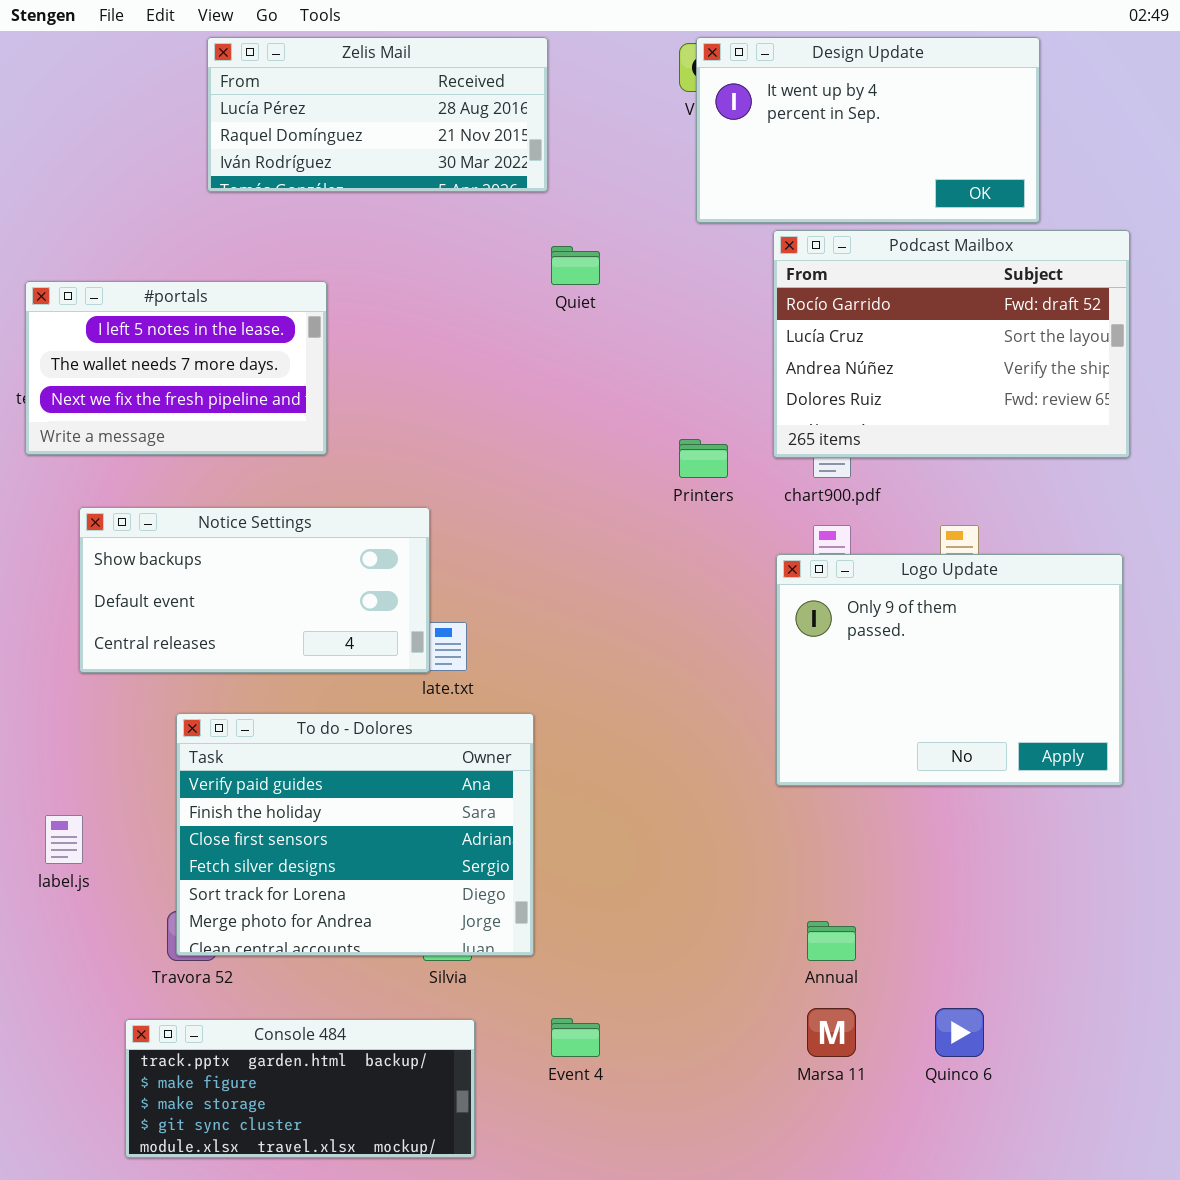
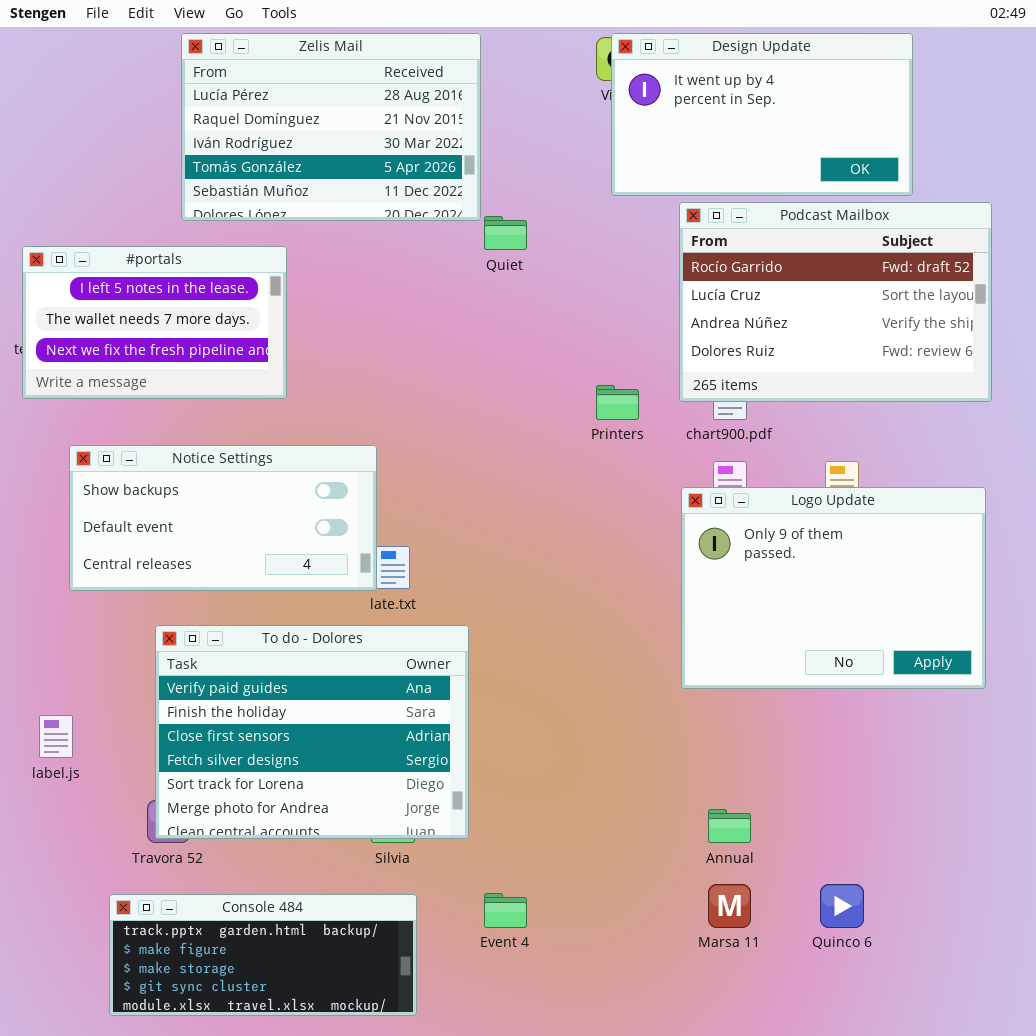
Zelis Mail: [207,37,548,192] -> [181,33,481,221], resized

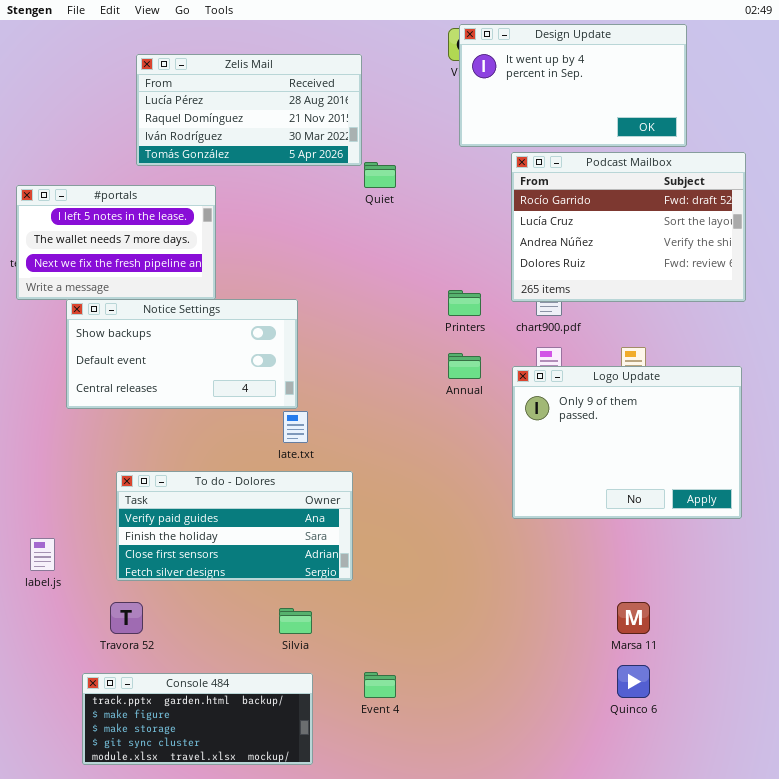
Zelis Mail: [181,33,481,221] -> [136,54,362,166], resized
Notice Settings: [69,445,377,591] -> [66,299,298,409], moved
To do - Dolores: [155,625,469,839] -> [116,471,353,581], resized
Annual: [708,809,751,843] -> [448,353,481,379], moved
Marsa 11: [708,884,751,928] -> [617,602,650,634], moved

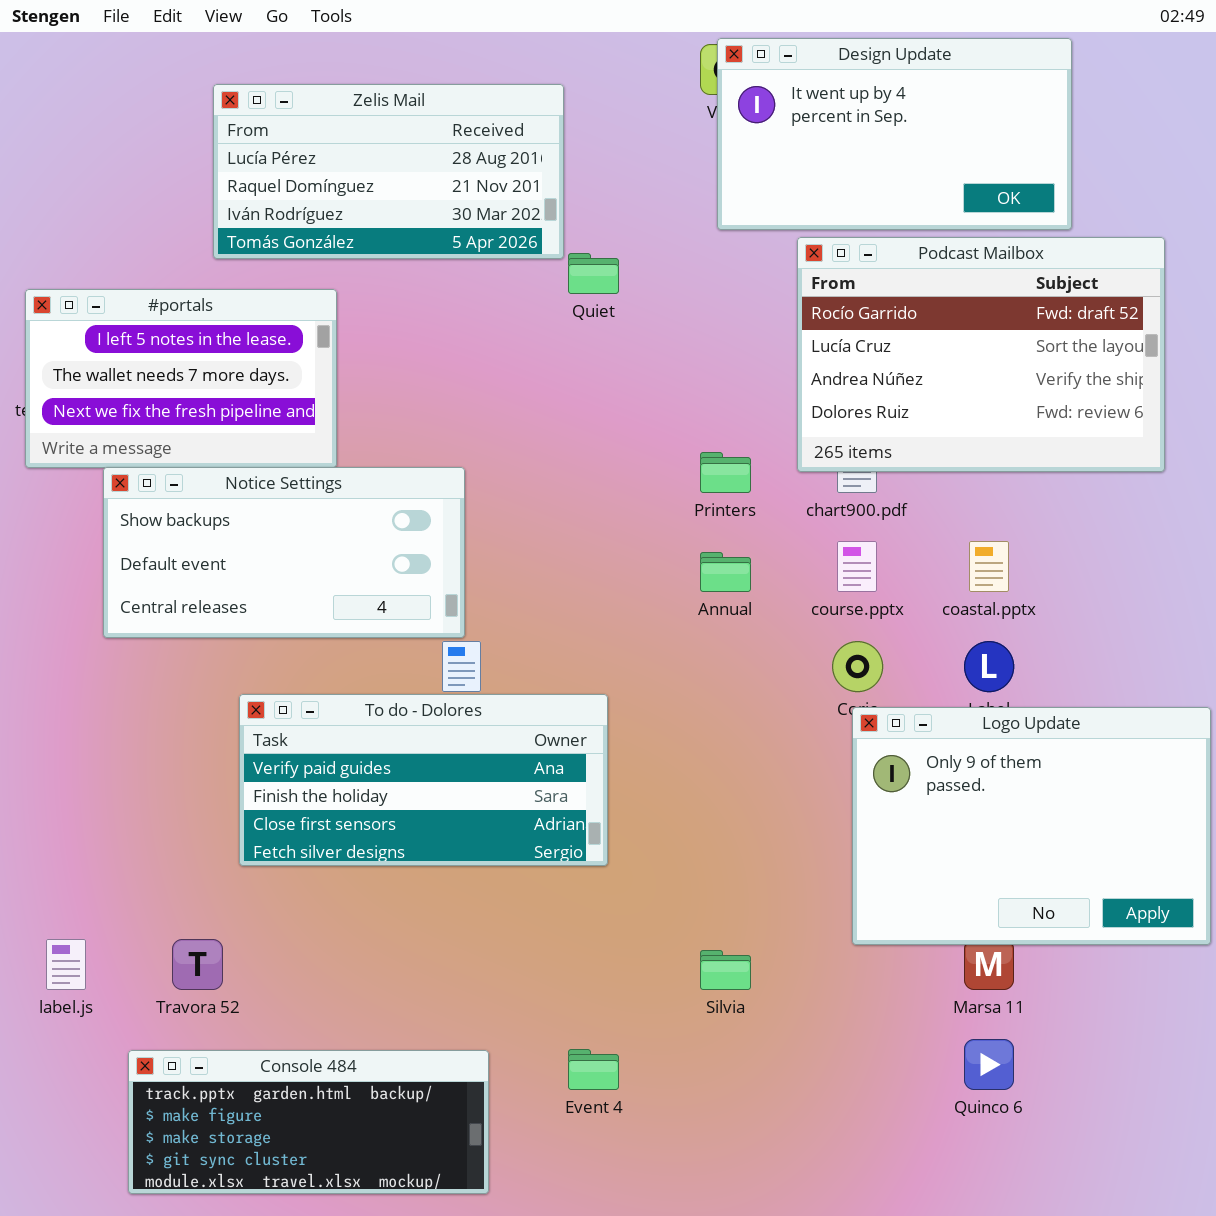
Logo Update: [512,366,742,519] -> [852,707,1211,945], moved
To do - Dolores: [116,471,353,581] -> [239,694,608,866], moved
label.js: [30,538,55,571] -> [46,939,86,990], moved
Silvia: [279,608,312,634] -> [700,950,751,990], moved

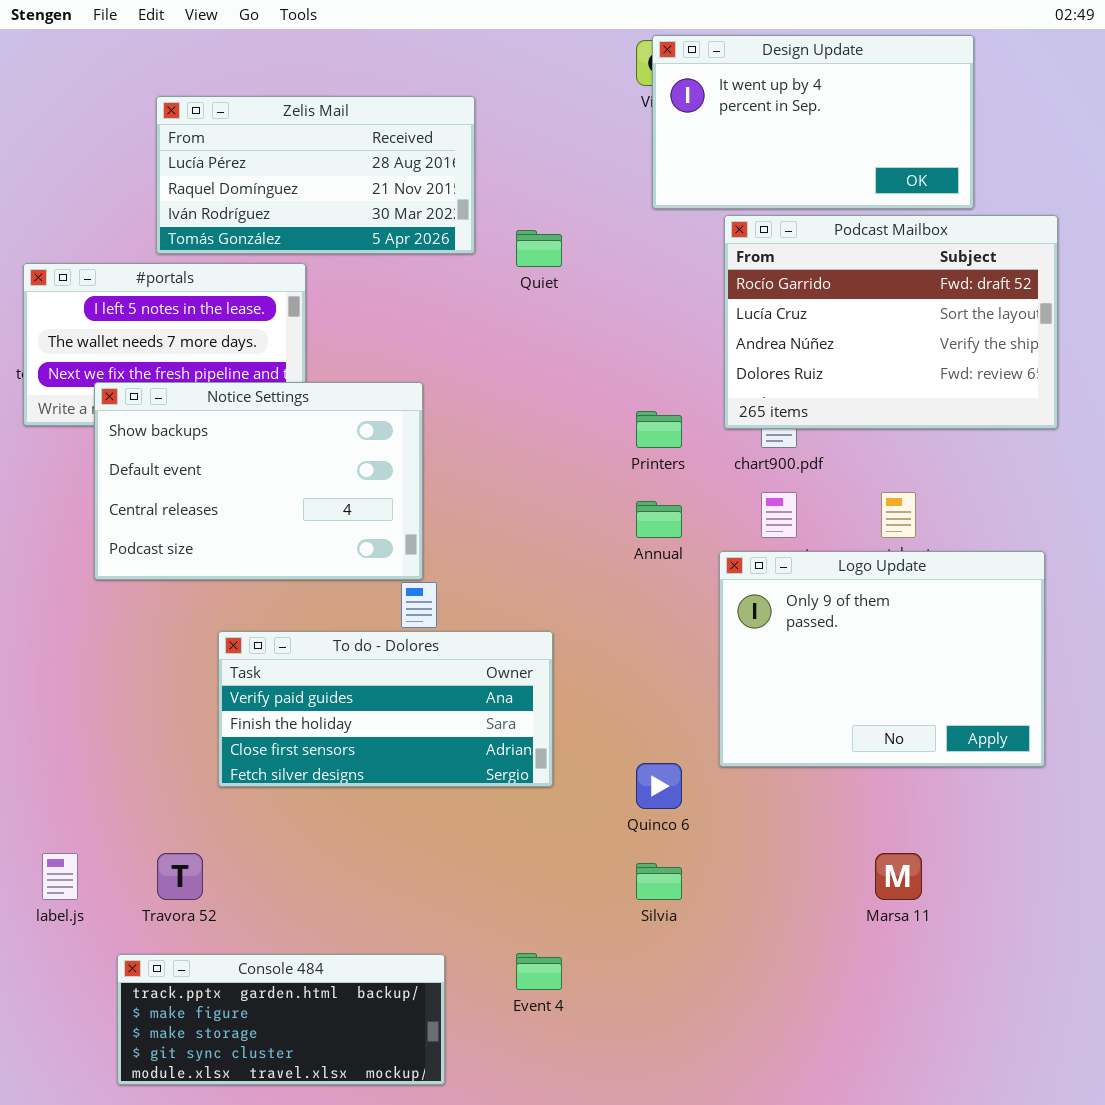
Zelis Mail: [213,84,564,259] -> [156,96,475,254], moved
Notice Settings: [103,467,465,638] -> [94,382,423,580], resized
Logo Update: [852,707,1211,945] -> [719,551,1045,767], moved
Quinco 6: [964,1039,1014,1090] -> [636,763,682,809], moved

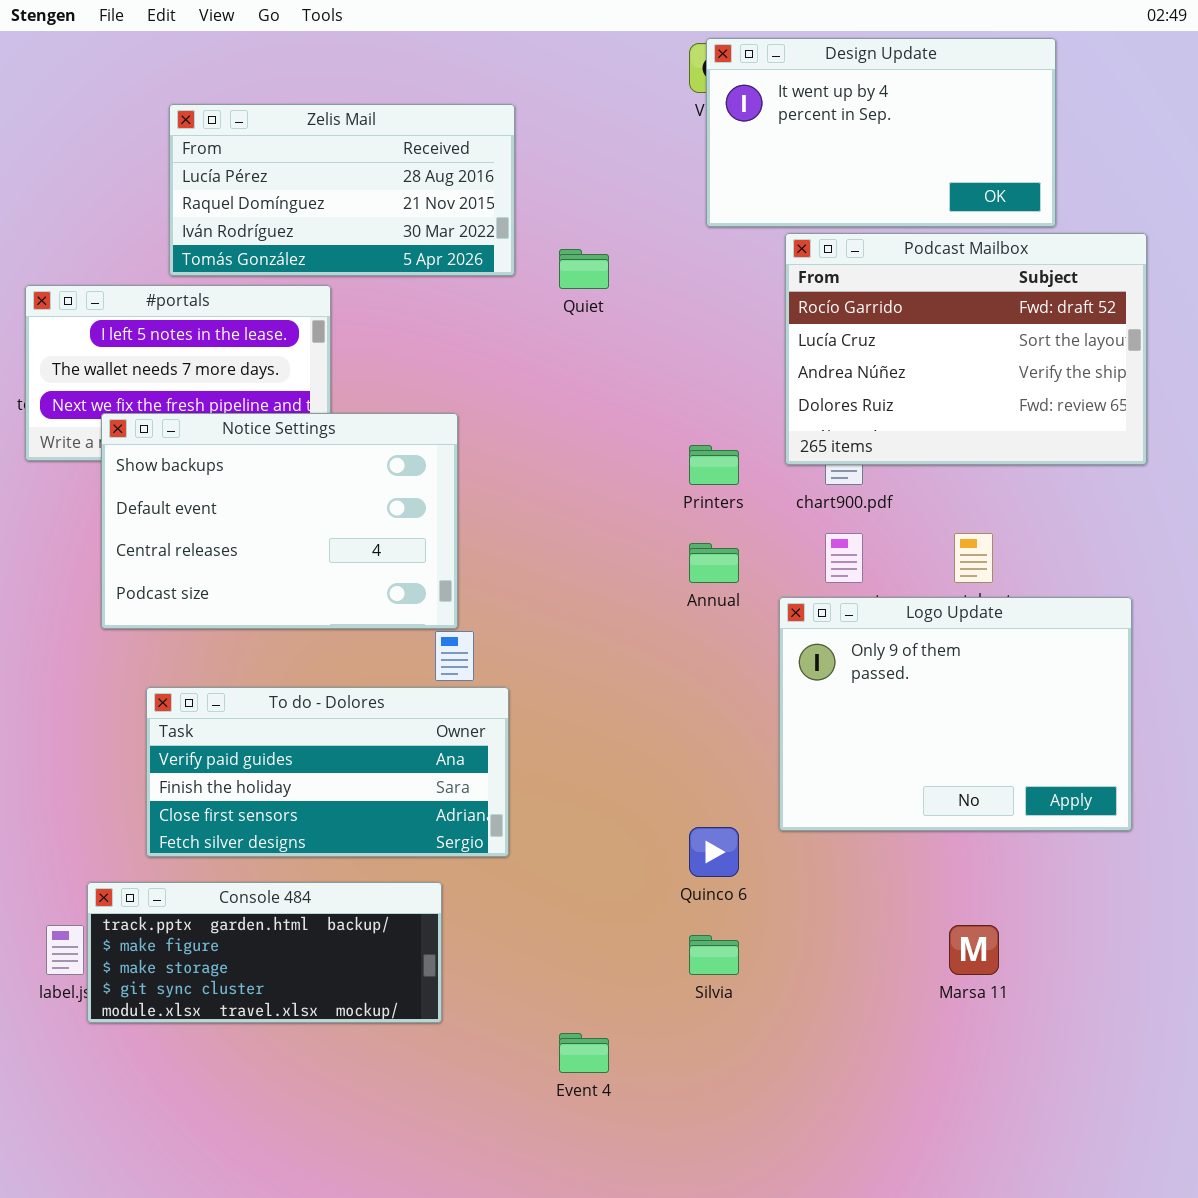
To do - Dolores: [218,631,553,787] -> [146,687,509,857], moved
Console 484: [117,954,445,1085] -> [87,882,442,1023], moved

